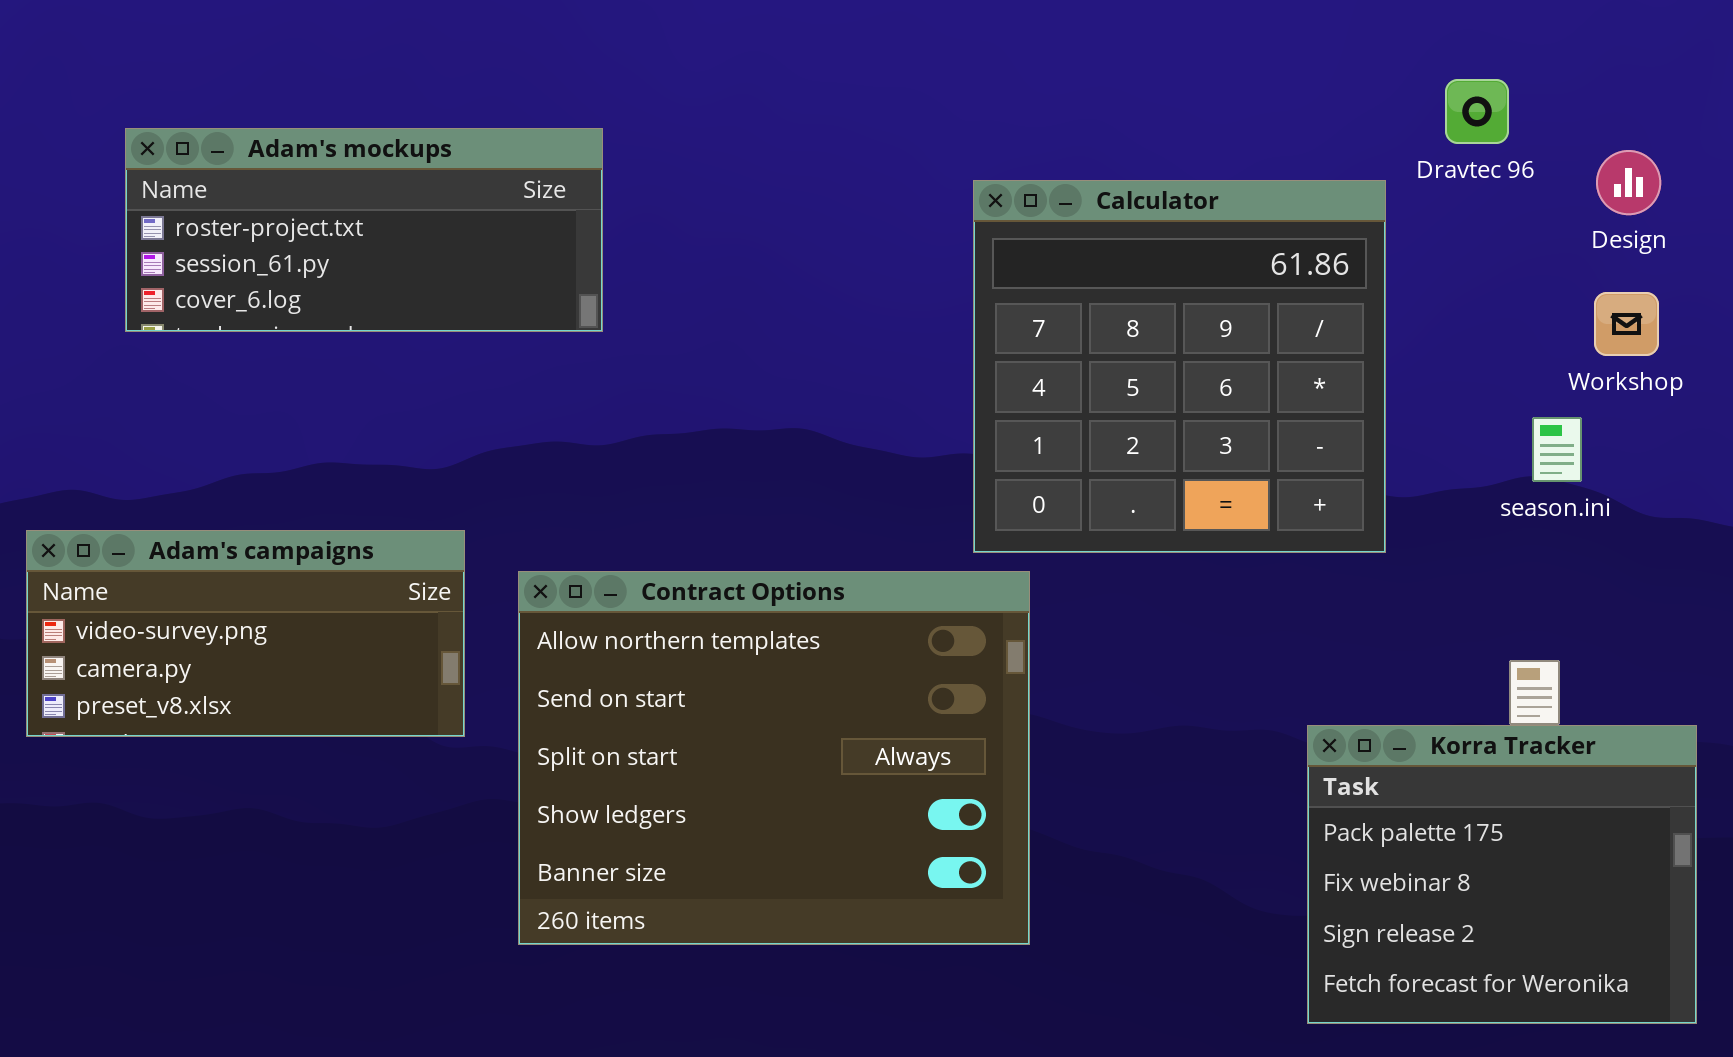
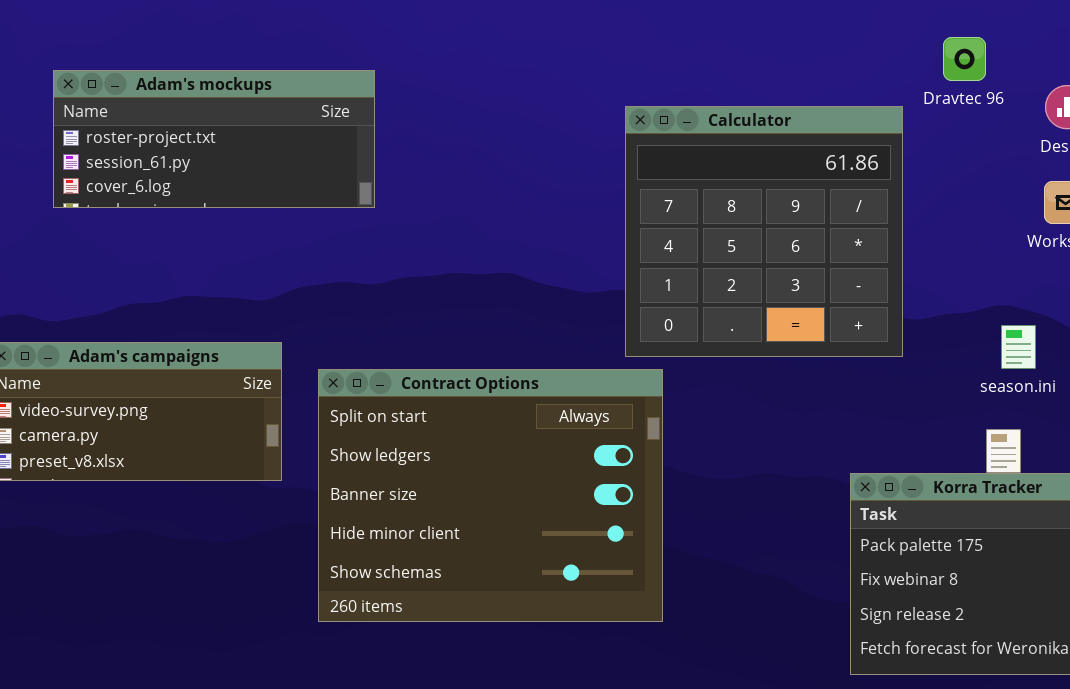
season.ini: [1532,417,1582,482] -> [1001,325,1036,369], moved
Contract Options: [518,571,1030,945] -> [318,369,663,622], scrolled down 2 rows

